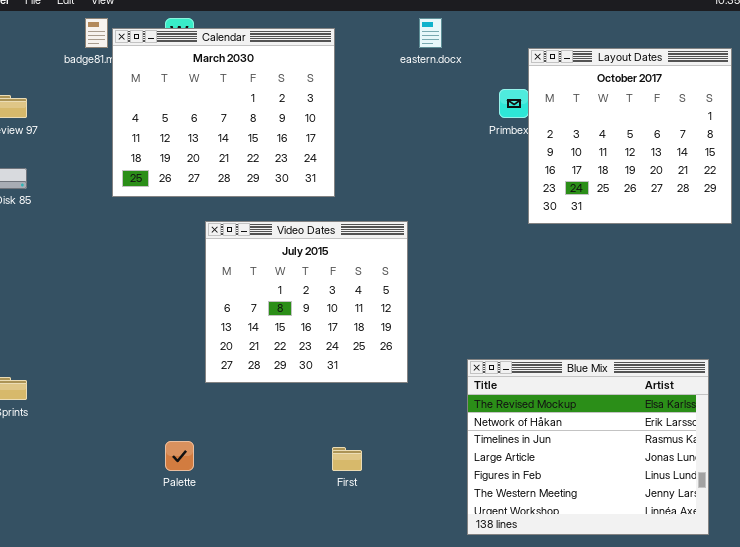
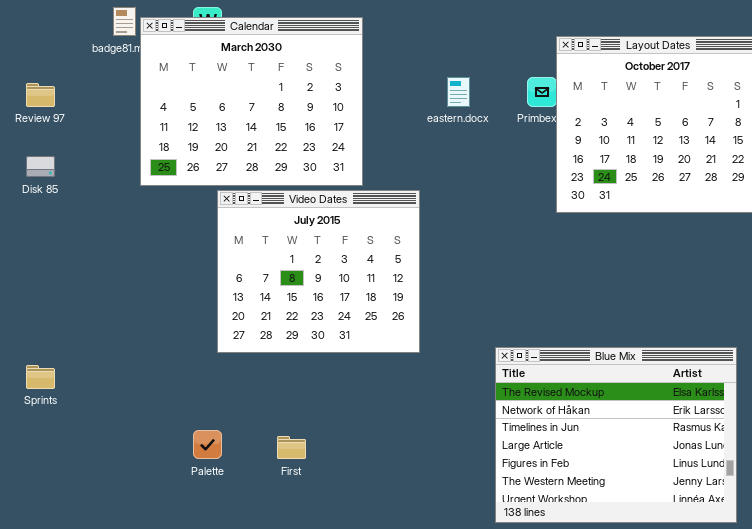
eastern.docx: [419,18,442,48] -> [447,77,470,107], moved
Video Dates: [205,221,408,383] -> [217,190,420,353], moved
First: [332,447,362,471] -> [277,436,306,459], moved

